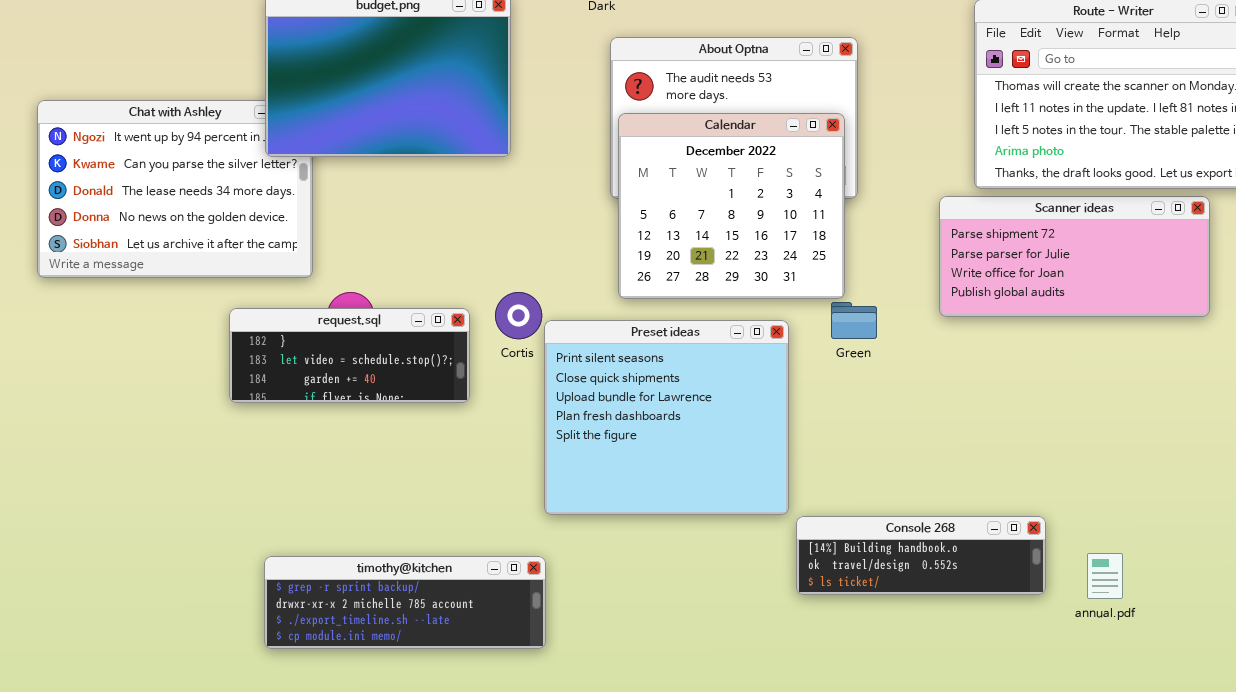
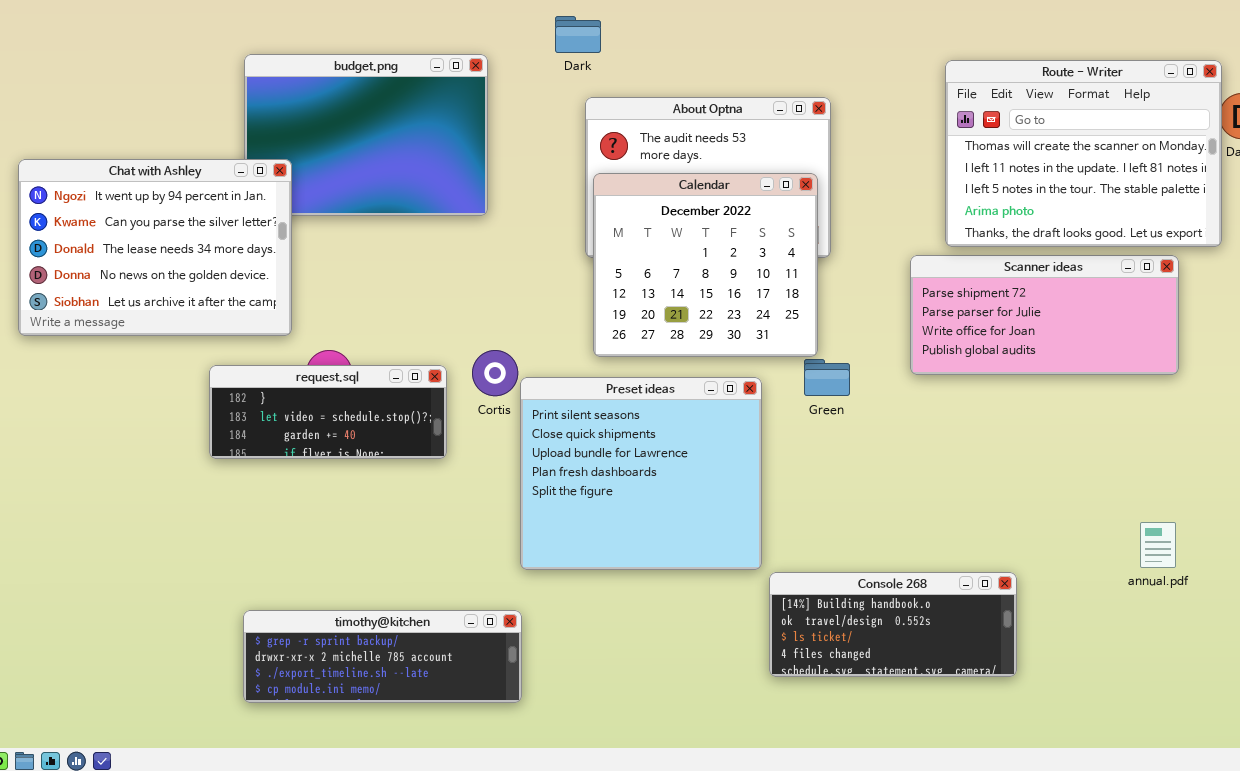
Chat with Ashley: [37,100,313,278] -> [18,159,292,336], raised
Console 268: [796,516,1046,595] -> [769,572,1017,677], resized
annual.pdf: [1087,553,1123,599] -> [1140,522,1176,568], moved

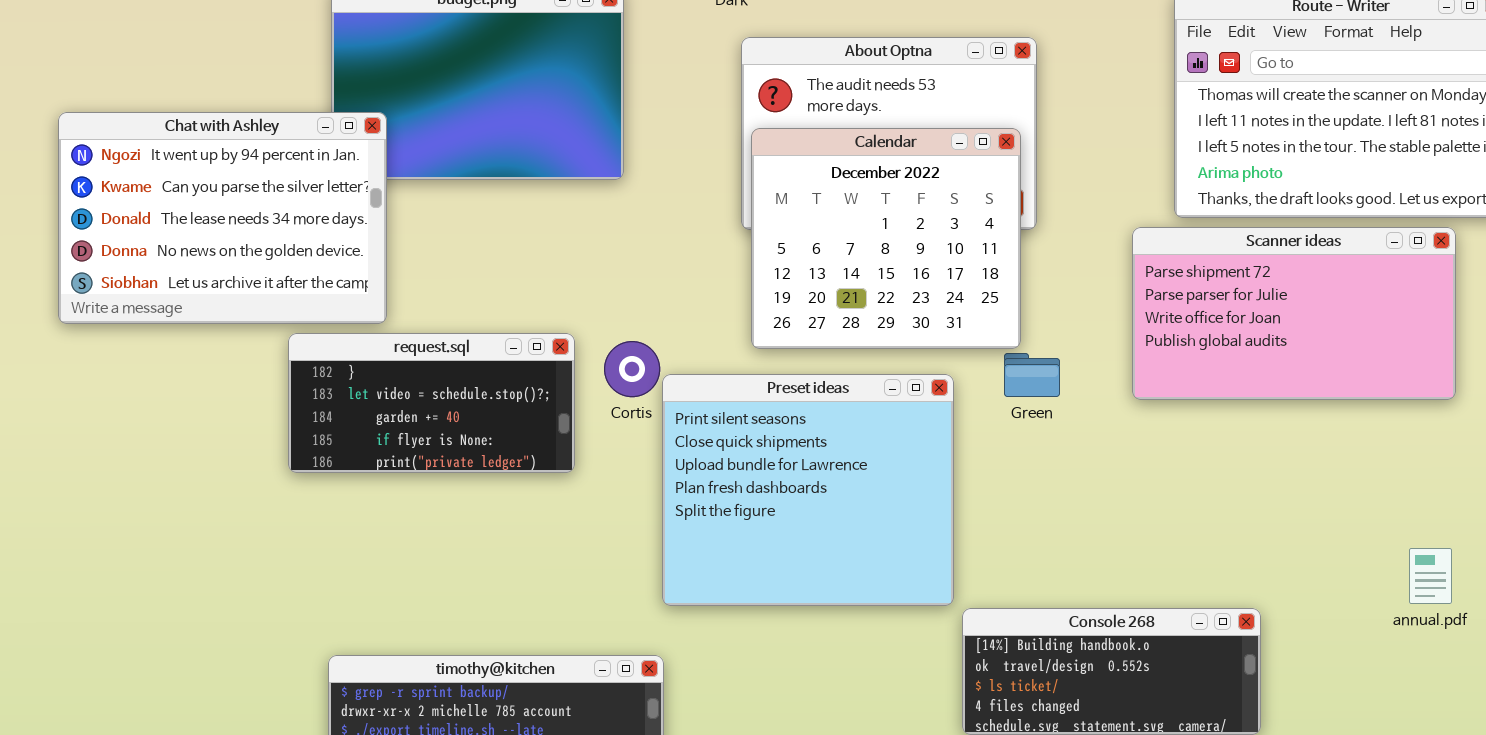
Scanner ideas: [910,255,1179,375] -> [1132,227,1456,400], resized
request.sql: [209,365,447,459] -> [288,333,575,473], resized

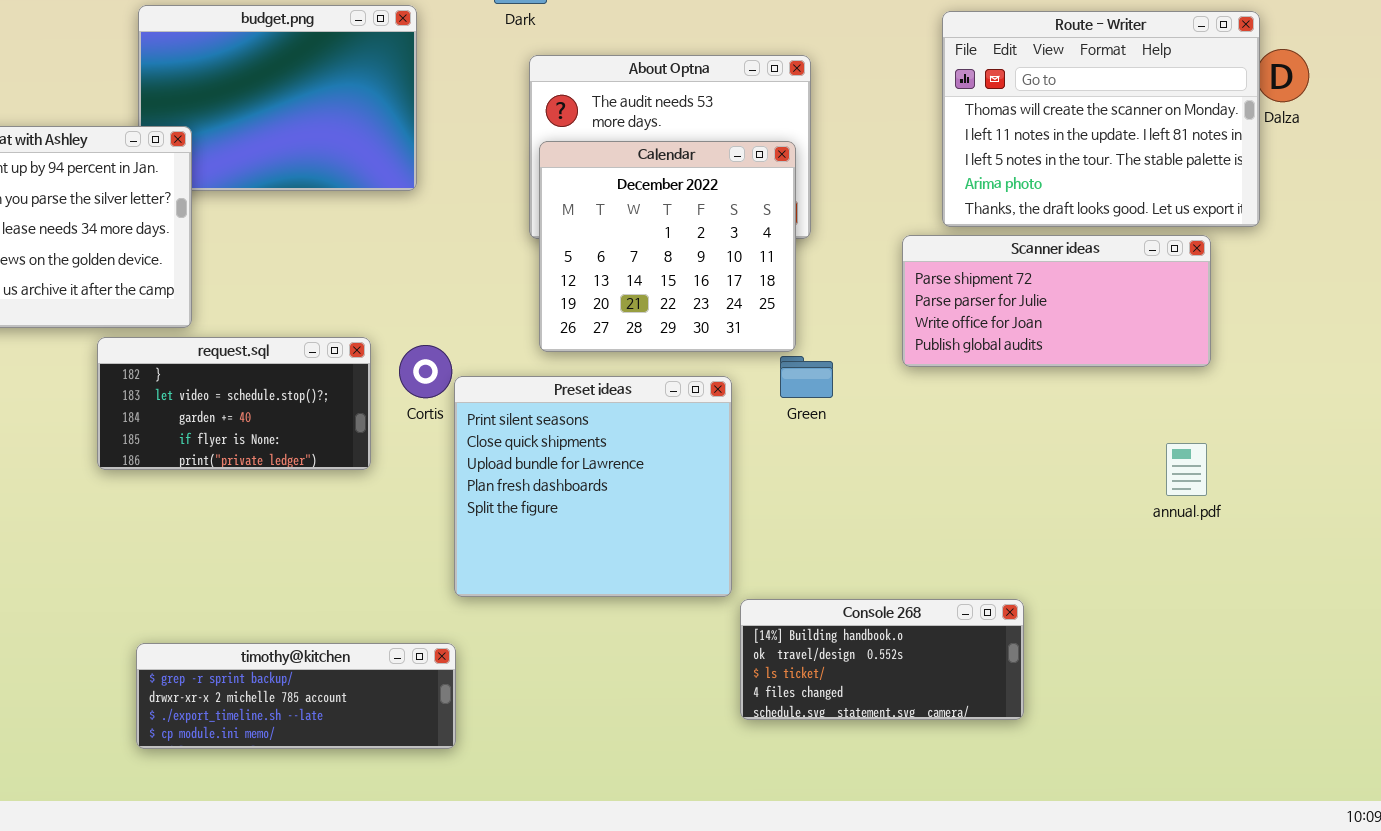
Scanner ideas: [1132,227,1456,400] -> [902,235,1211,367], resized
annual.pdf: [1409,548,1452,604] -> [1166,443,1207,496], moved

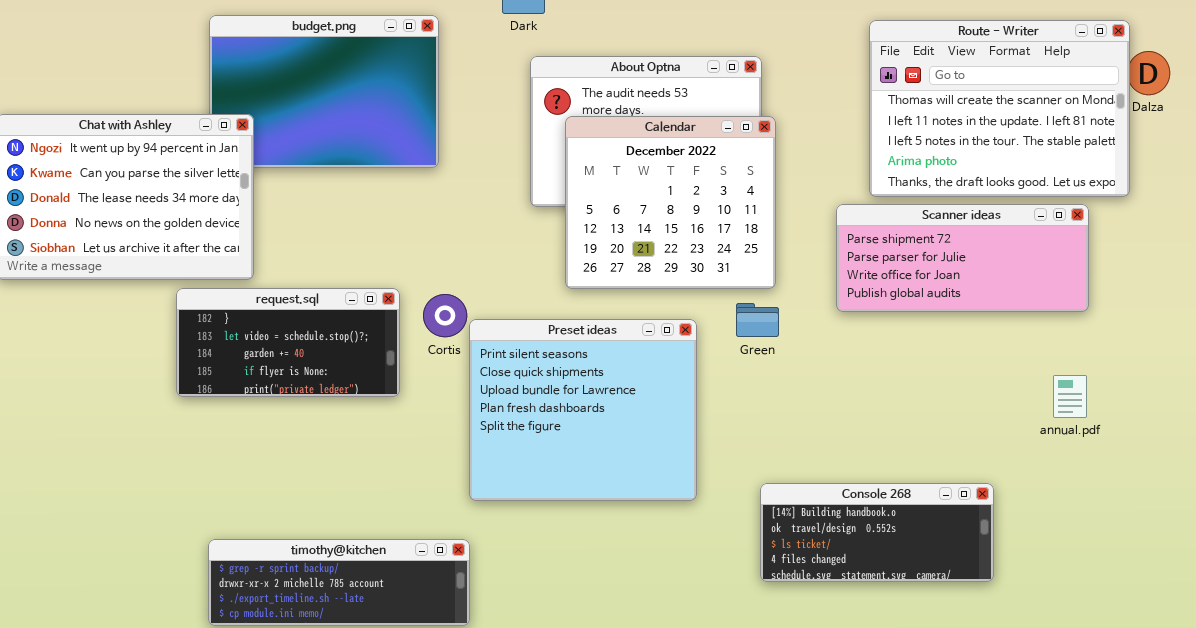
Calendar: [539,141,796,352] -> [565,116,776,289], moved
Console 268: [740,599,1024,720] -> [760,483,994,582], moved

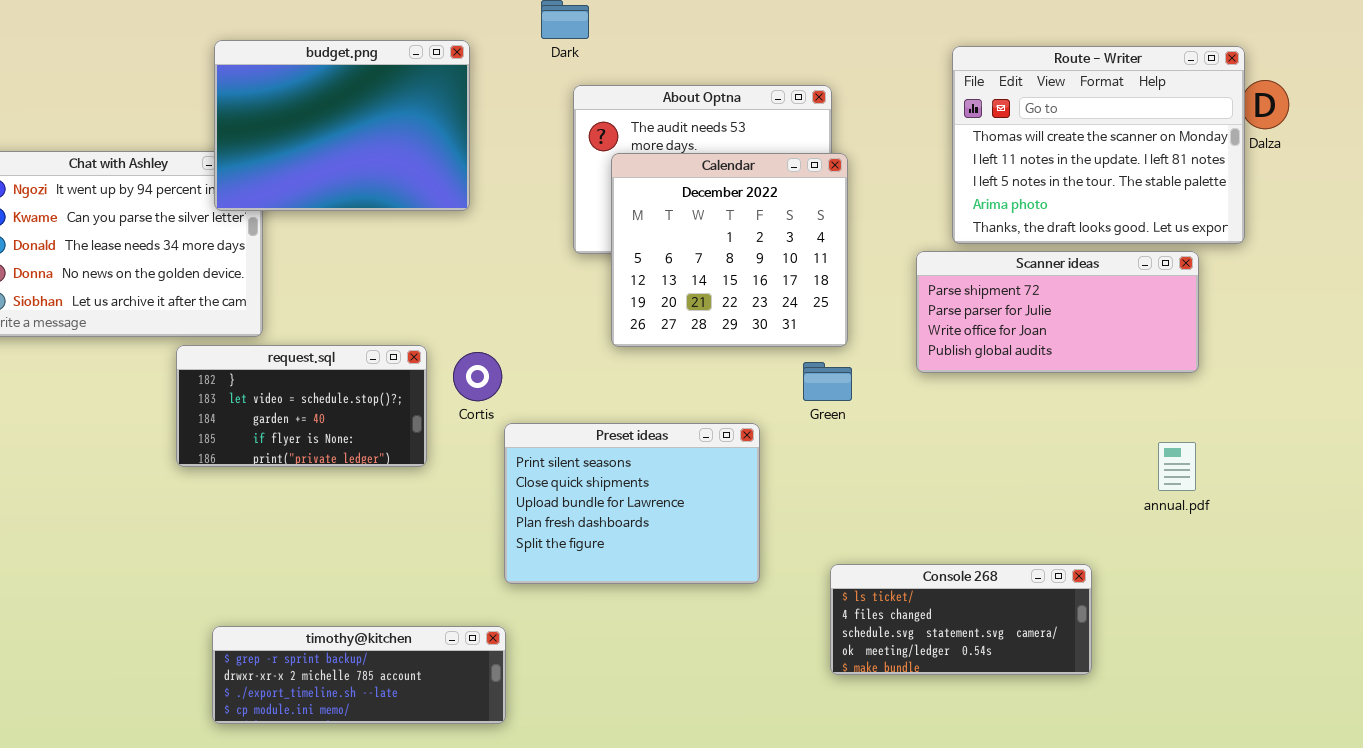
budget.png: [209,15,439,168] -> [214,40,470,211], raised
Preset ideas: [469,319,697,501] -> [504,423,760,584], resized
Console 268: [760,483,994,582] -> [830,564,1092,675], scrolled down 2 rows

